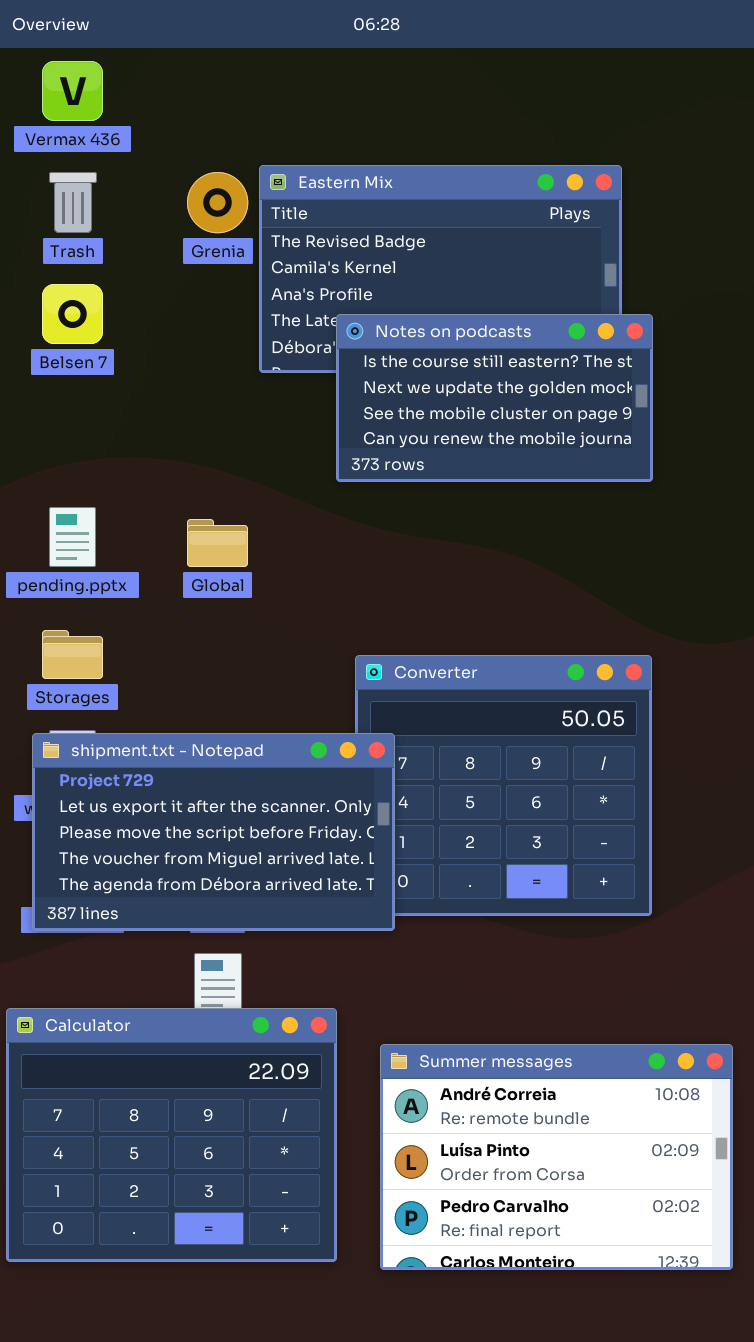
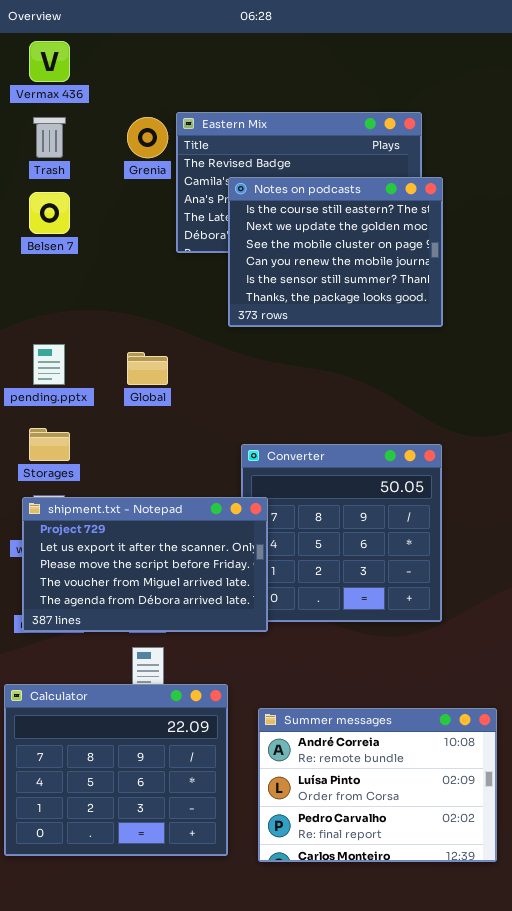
Notes on podcasts: [336,314,653,482] -> [228,177,443,327], resized

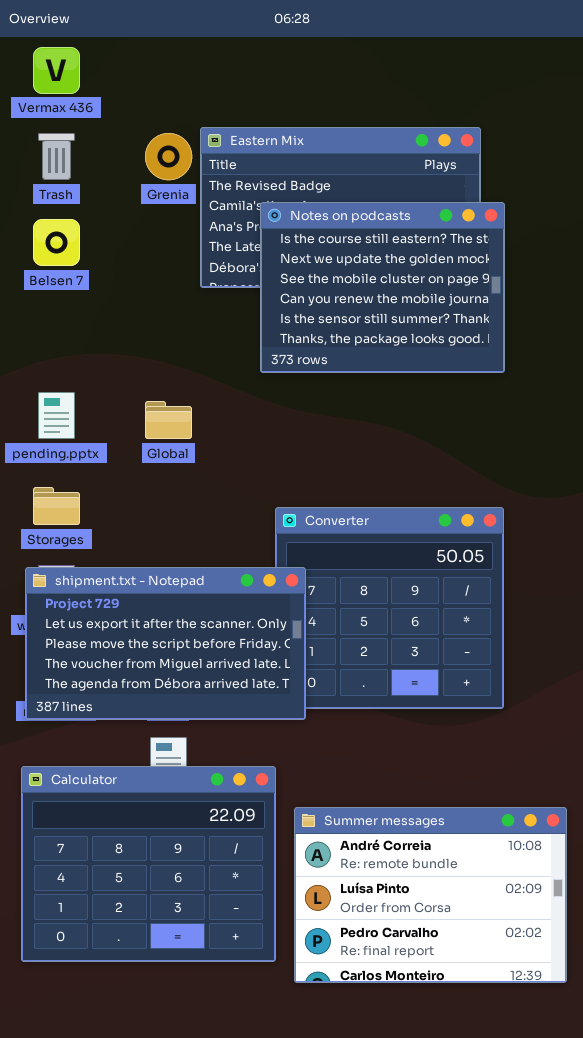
Calculator: [4,684,228,856] -> [21,766,276,962], moved

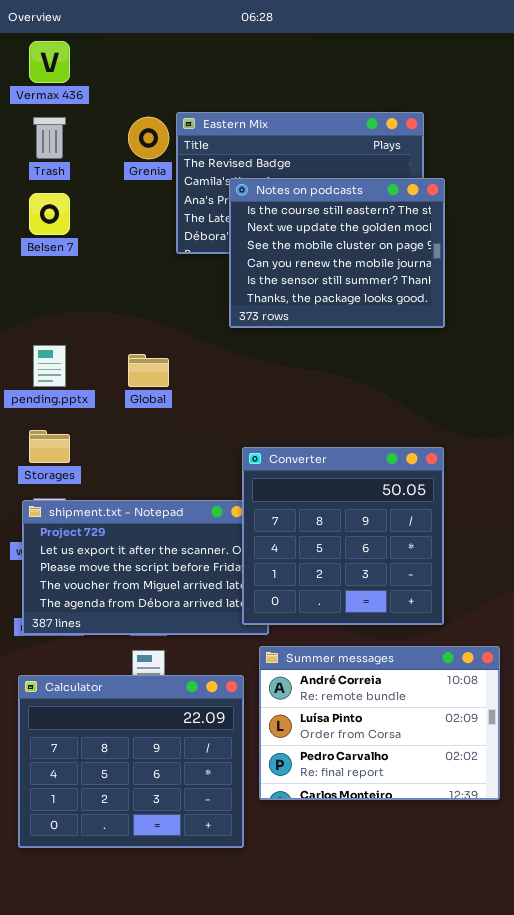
Converter: [275,507,504,709] -> [242,447,444,625], raised
Summer messages: [294,807,567,983] -> [259,646,500,800], moved

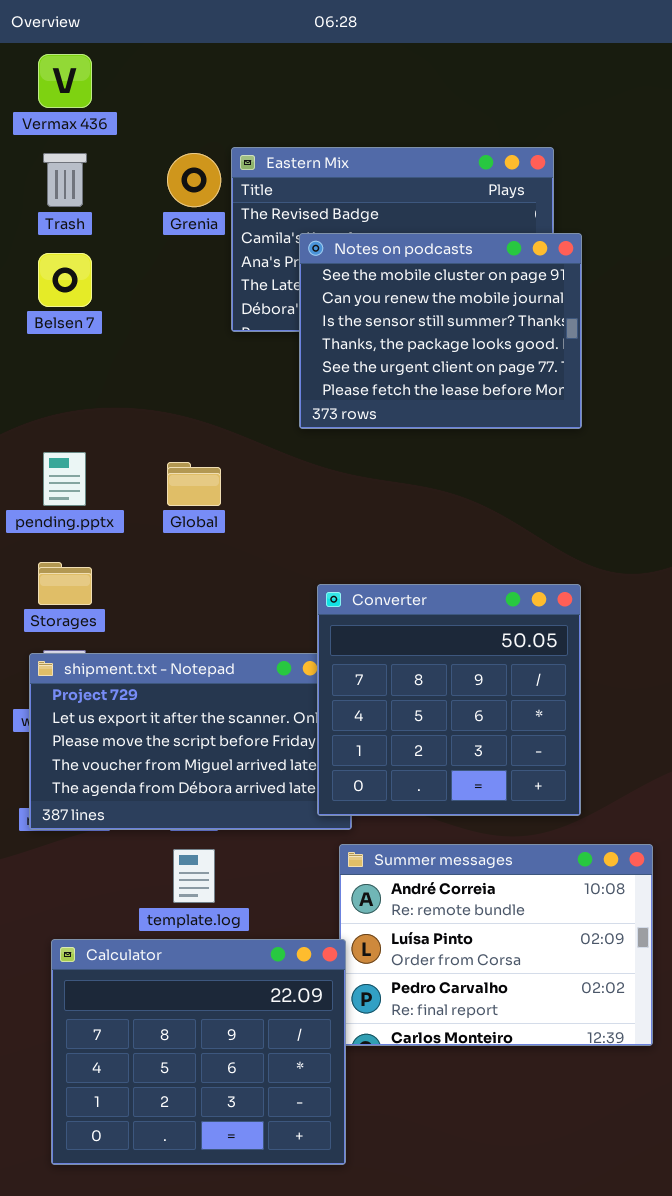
Notes on podcasts: [229,178,445,328] -> [299,233,582,429], scrolled down 2 rows
Calculator: [18,675,244,848] -> [51,939,346,1165], moved

